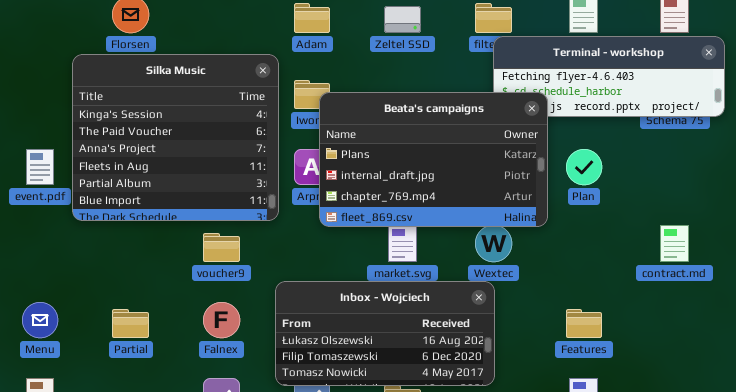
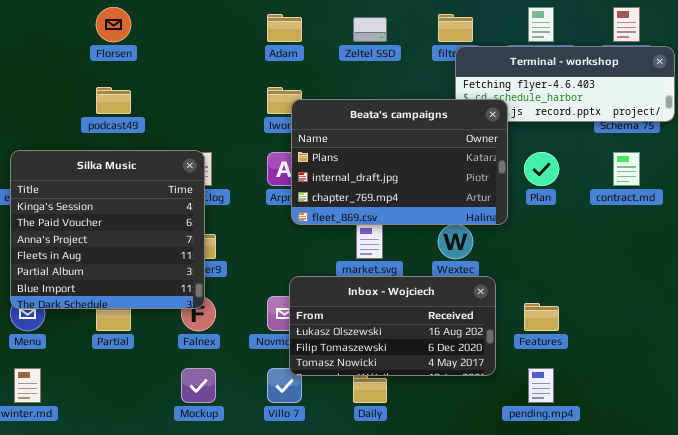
Silka Music: [72,54,279,221] -> [10,150,205,309], moved
contract.md: [660,225,689,262] -> [613,152,640,186], moved
Inbox - Wojciech: [275,281,495,386] -> [289,276,496,376], moved

